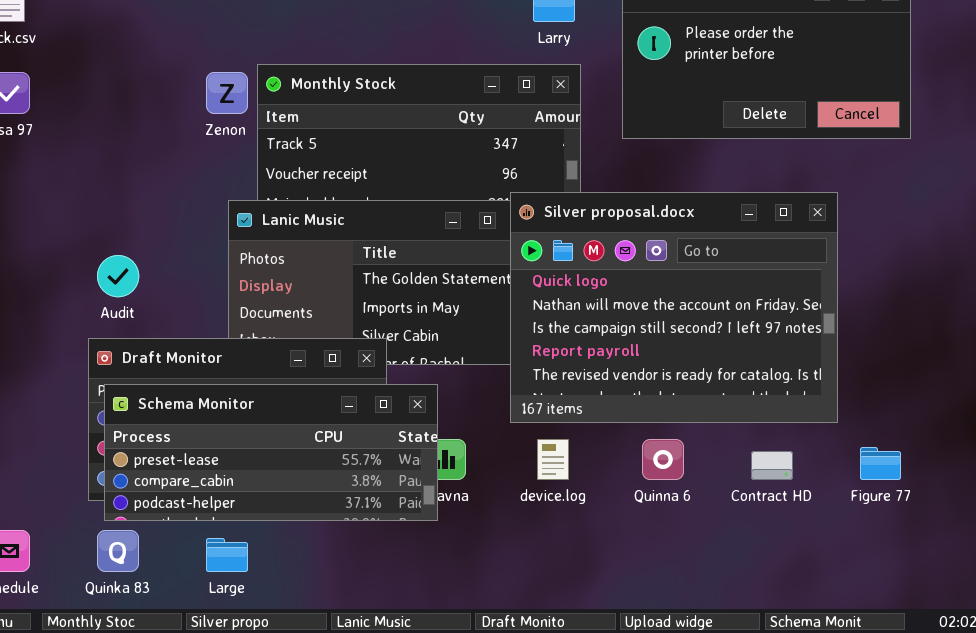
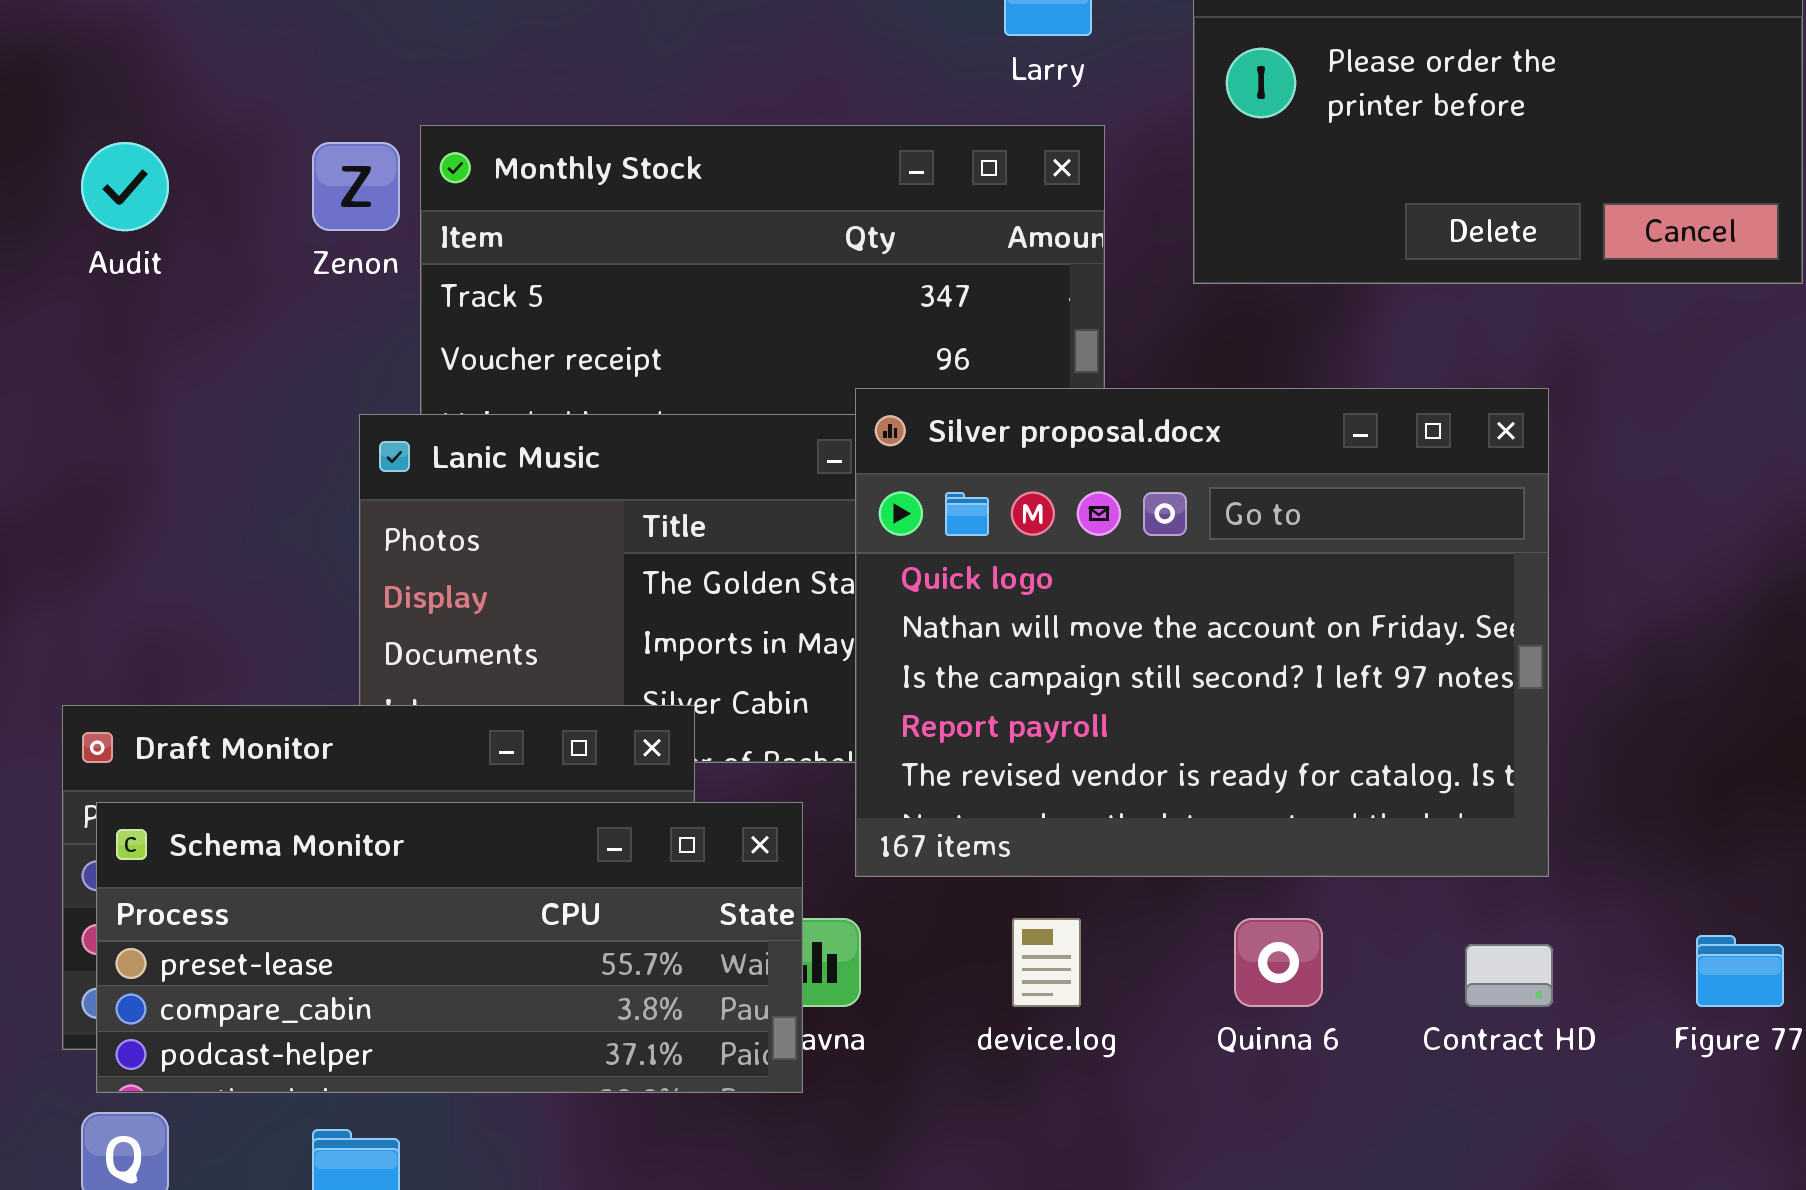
Silver proposal.docx: [510,192,838,423] -> [855,388,1549,877], moved
Audit: [97,255,139,297] -> [81,142,169,231], moved

